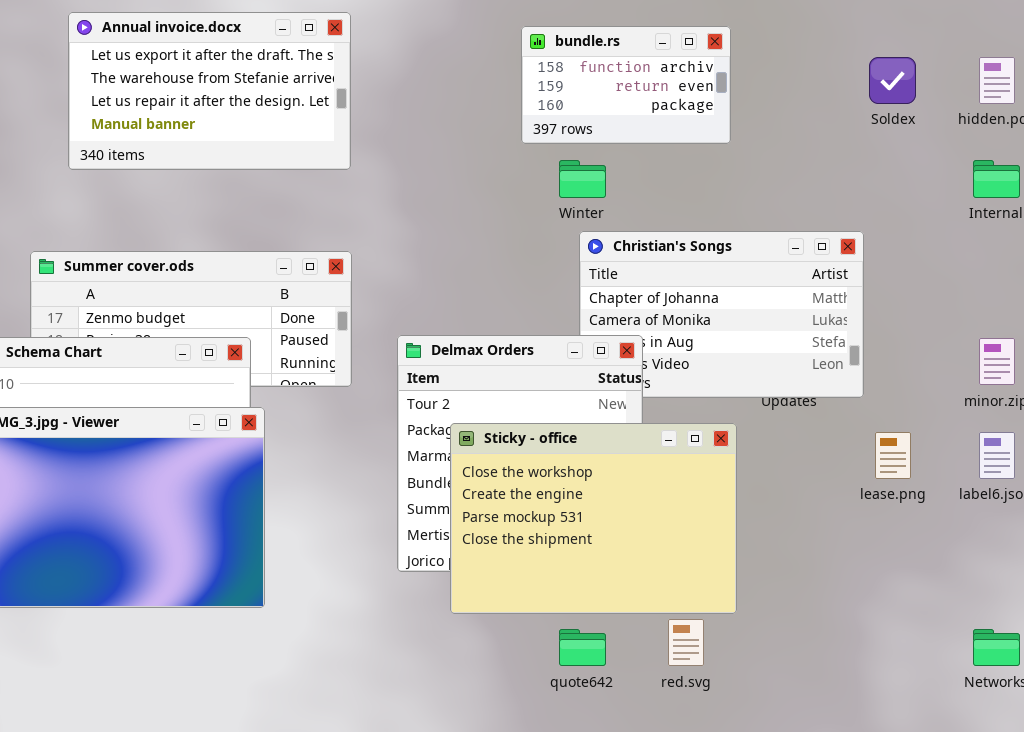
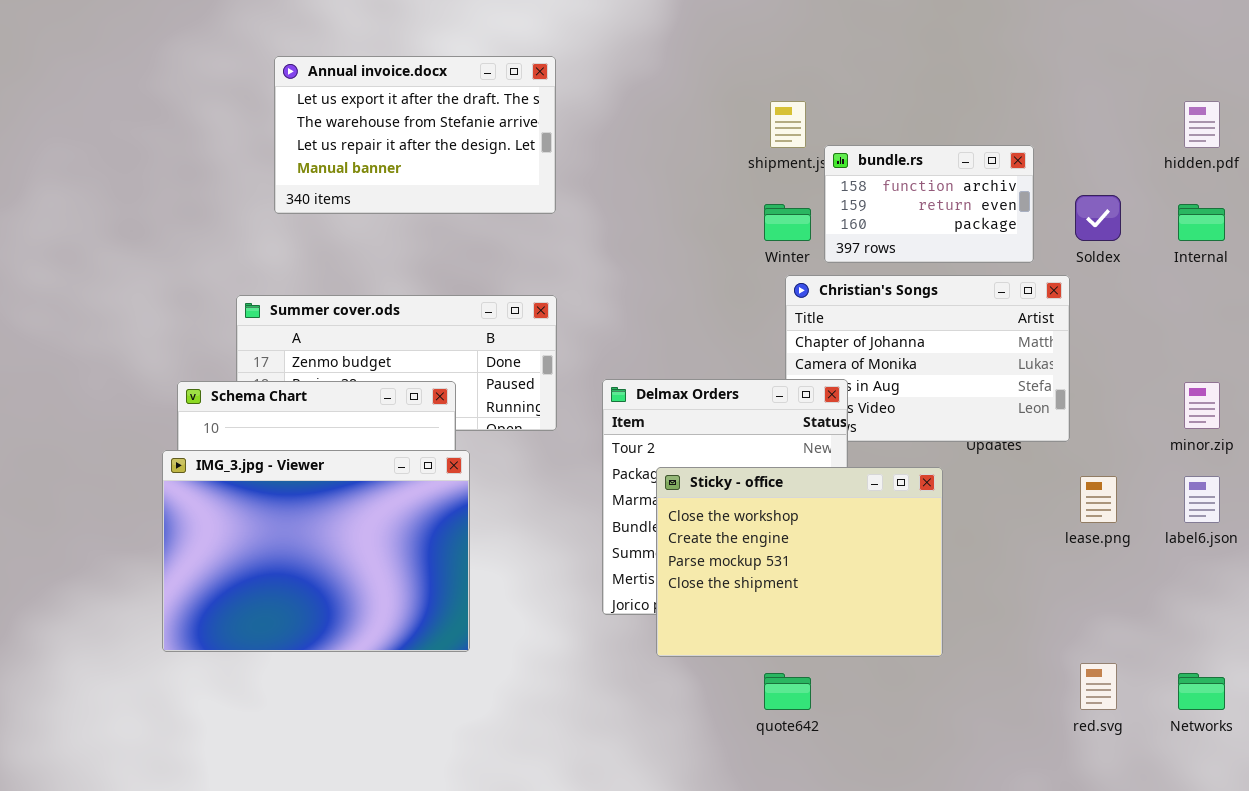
bundle.rs: [521,26,731,144] -> [824,145,1034,263], moved
Soldex: [869,57,916,104] -> [1075,195,1121,241], moved
red.svg: [668,619,704,666] -> [1080,663,1117,710], moved

